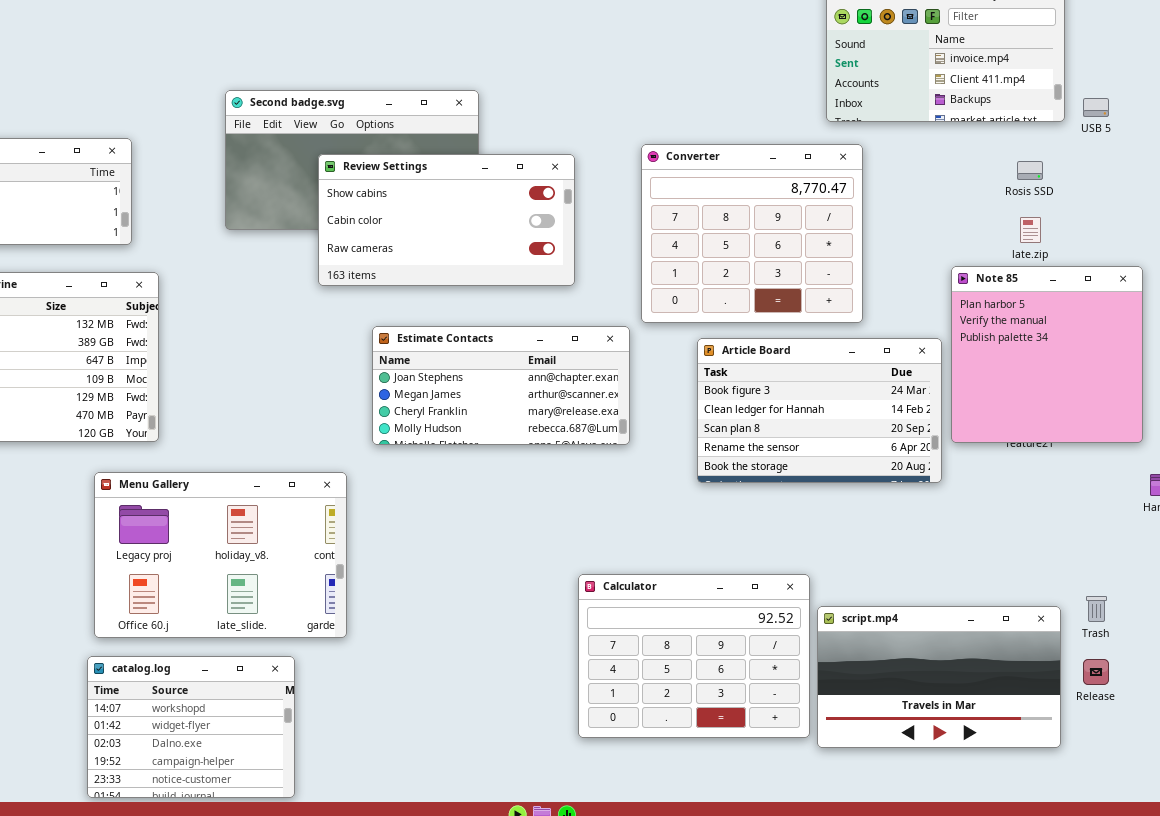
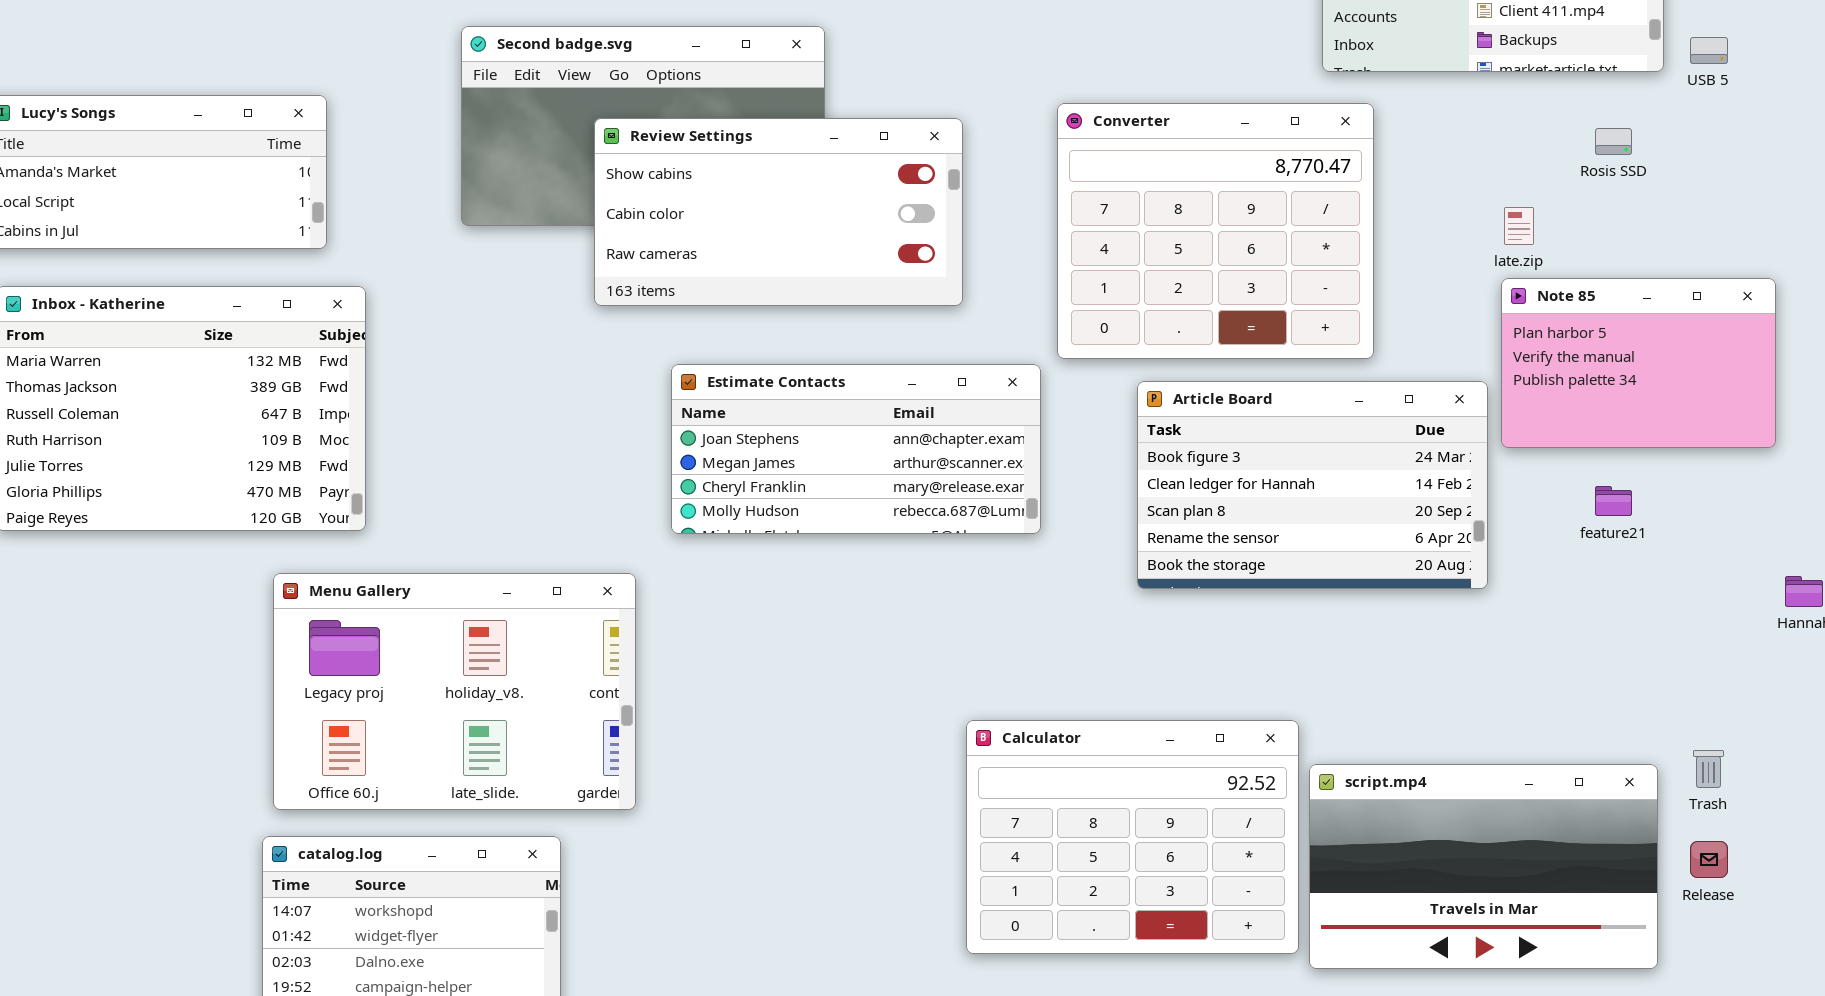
late.zip: [1020,217,1041,243] -> [1504,207,1534,245], moved
Note 85: [951,266,1143,443] -> [1501,278,1776,448], resized

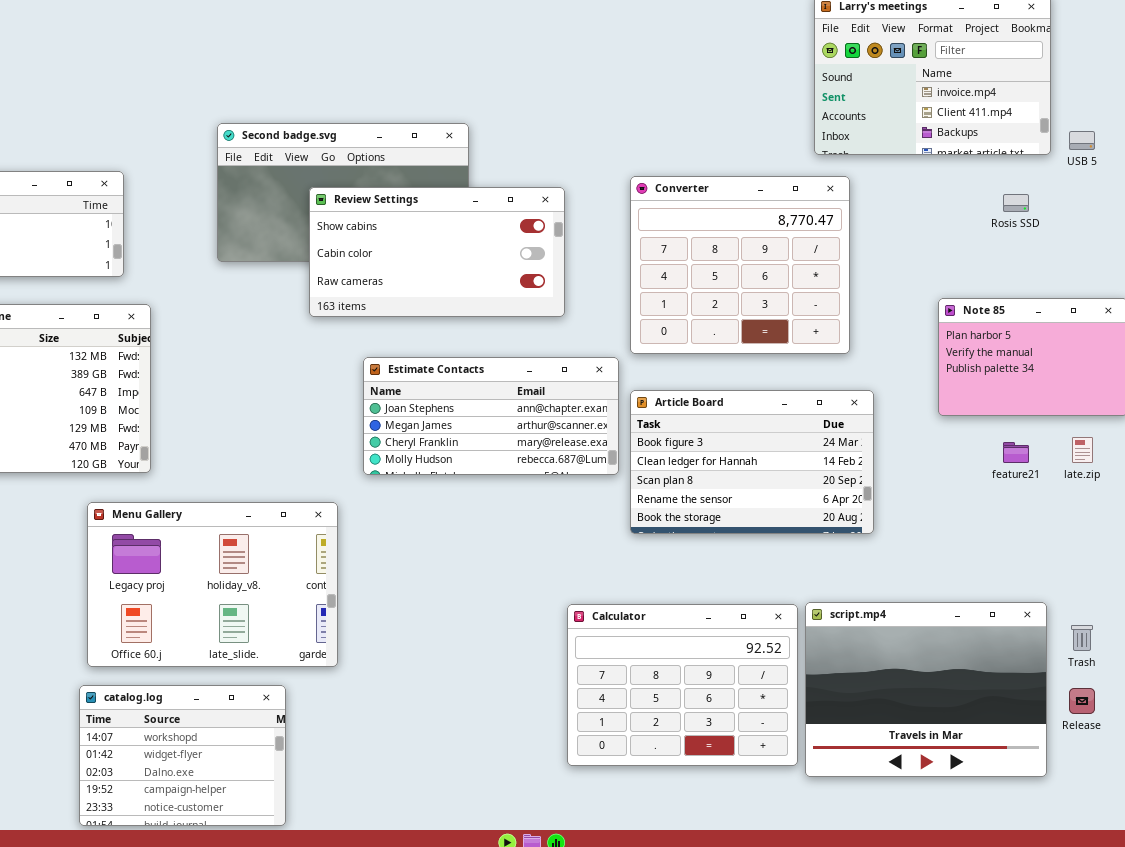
late.zip: [1504,207,1534,245] -> [1072,437,1093,463], moved
Article Board: [1137,381,1488,589] -> [630,390,874,534], moved
script.mp4: [1309,764,1658,969] -> [805,602,1047,777], resized

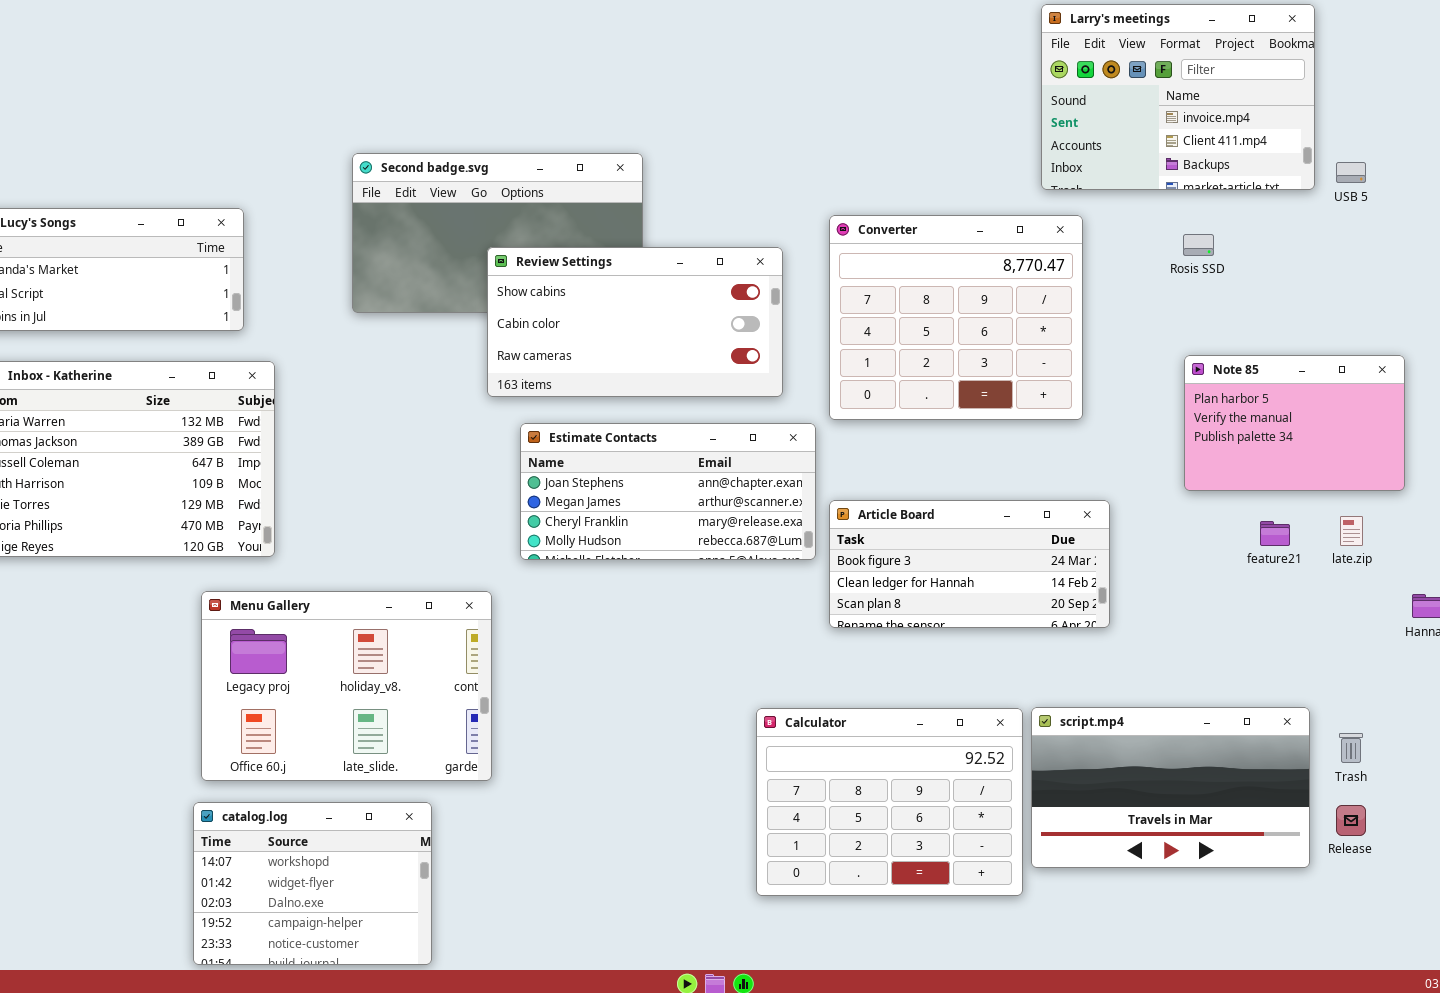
Review Settings: [309,187,565,317] -> [487,247,783,397], moved
Rosis SSD: [1003,194,1029,212] -> [1183,234,1214,256], moved
Article Board: [630,390,874,534] -> [829,500,1110,628], resized
script.mp4: [805,602,1047,777] -> [1031,707,1310,868], resized

